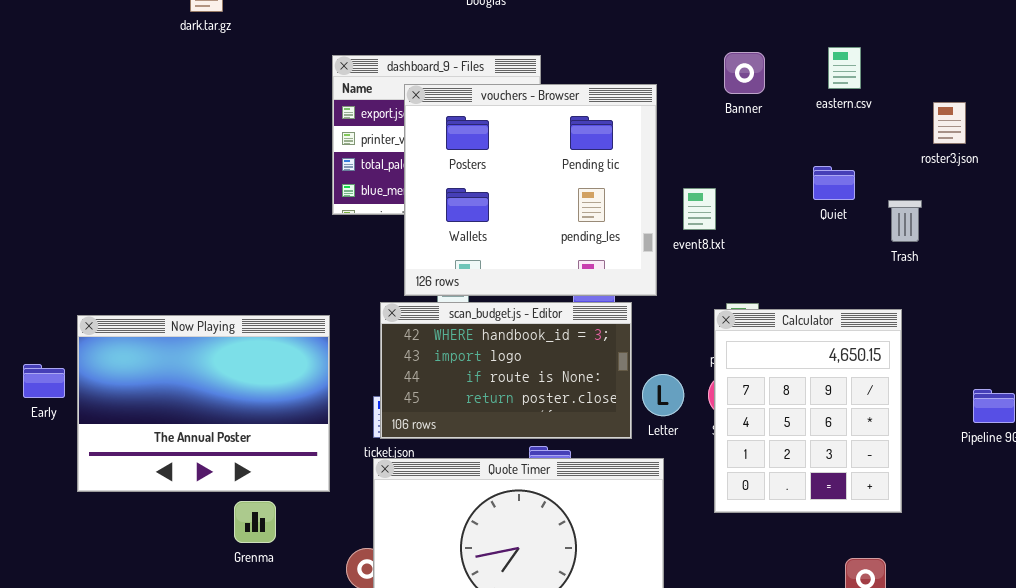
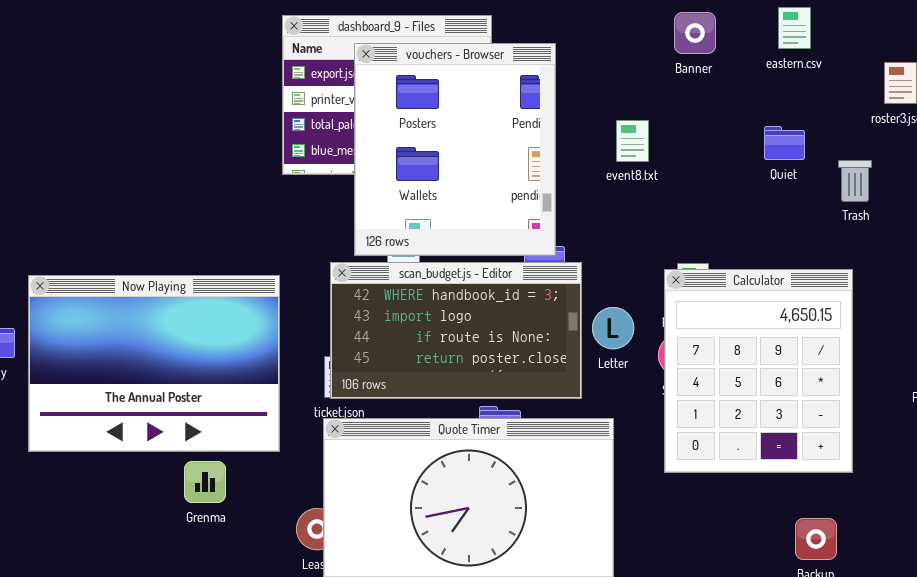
vouchers - Browser: [404,84,657,296] -> [354,43,556,256], resized
event8.txt: [683,188,716,230] -> [616,120,649,162], moved
Letter: [642,374,684,416] -> [592,307,634,349], moved

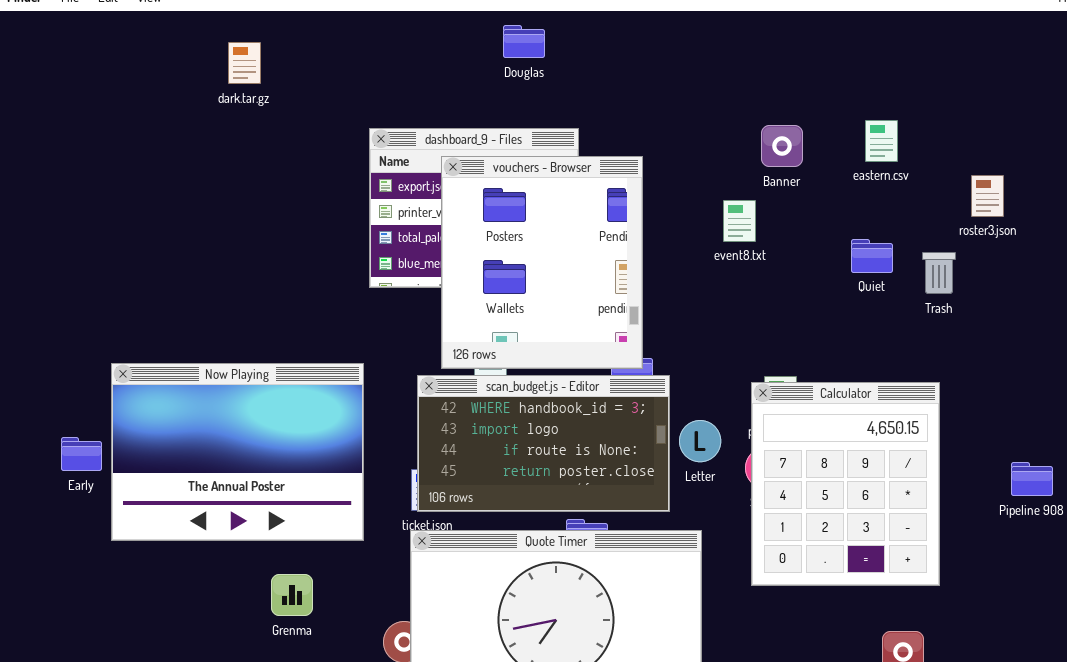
event8.txt: [616,120,649,162] -> [723,200,756,242], moved
Trash: [838,160,872,202] -> [922,252,956,294], moved
Now Playing: [28,275,280,452] -> [111,363,364,541], moved

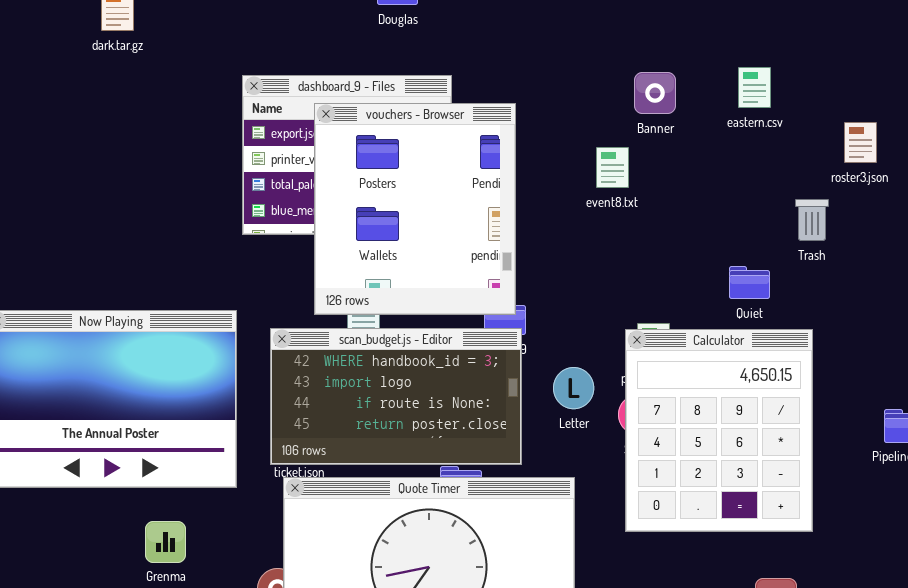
Quiet: [851,239,893,273] -> [729,266,770,299], moved
scan_budget.js - Editor: [417,375,670,512] -> [270,328,522,465], moved

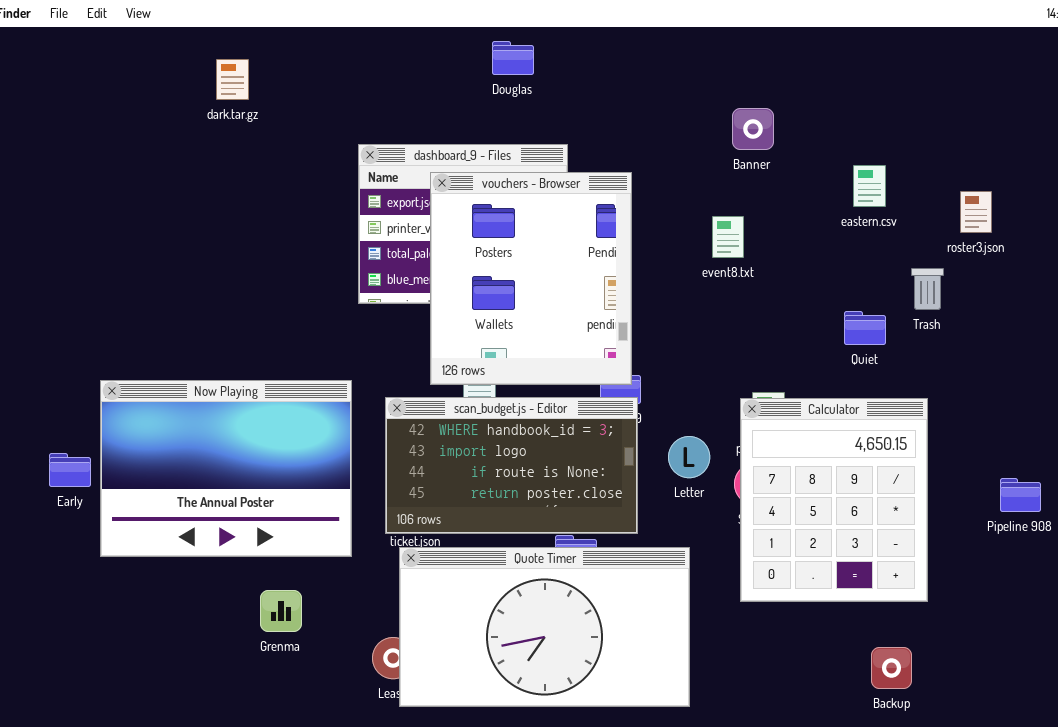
eastern.csv: [738,67,771,108] -> [853,165,886,207], moved
Banner: [634,72,676,114] -> [732,108,774,150], moved
Quiet: [729,266,770,299] -> [844,311,886,345], moved

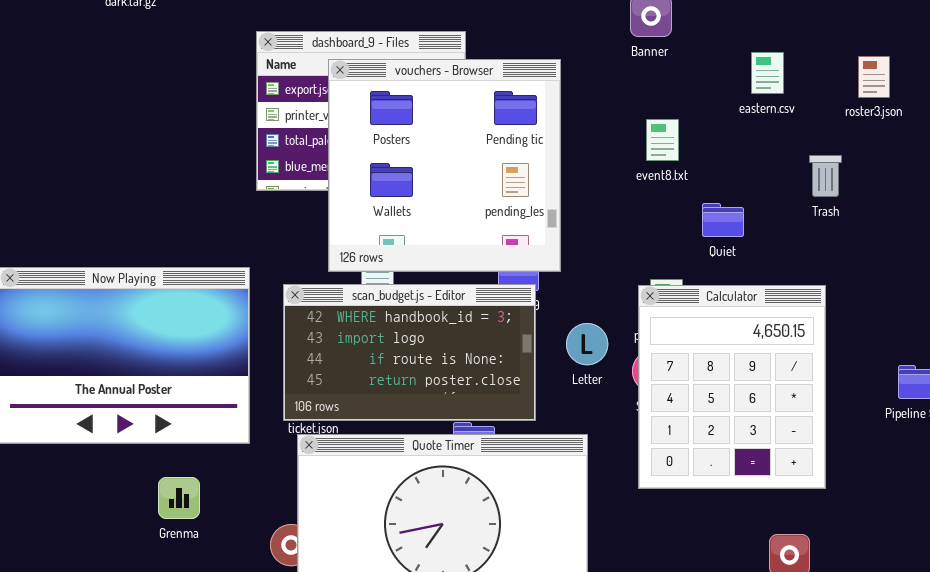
vouchers - Browser: [430,172,632,385] -> [328,59,561,272], resized
roster3.json: [960,191,992,233] -> [858,56,890,98], moved
event8.txt: [712,216,744,258] -> [646,119,679,161], moved
Quiet: [844,311,886,345] -> [702,203,744,237], moved

